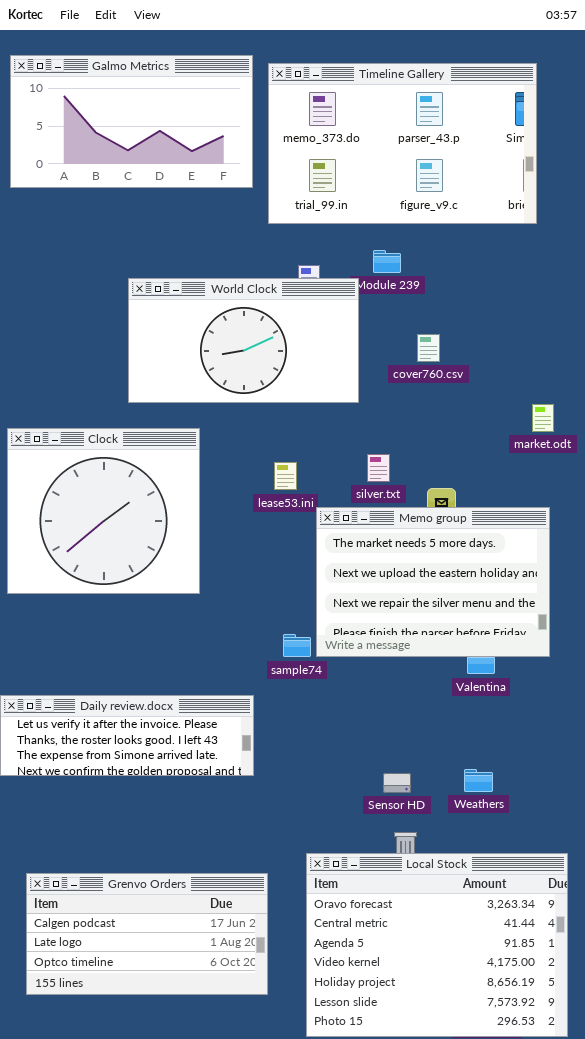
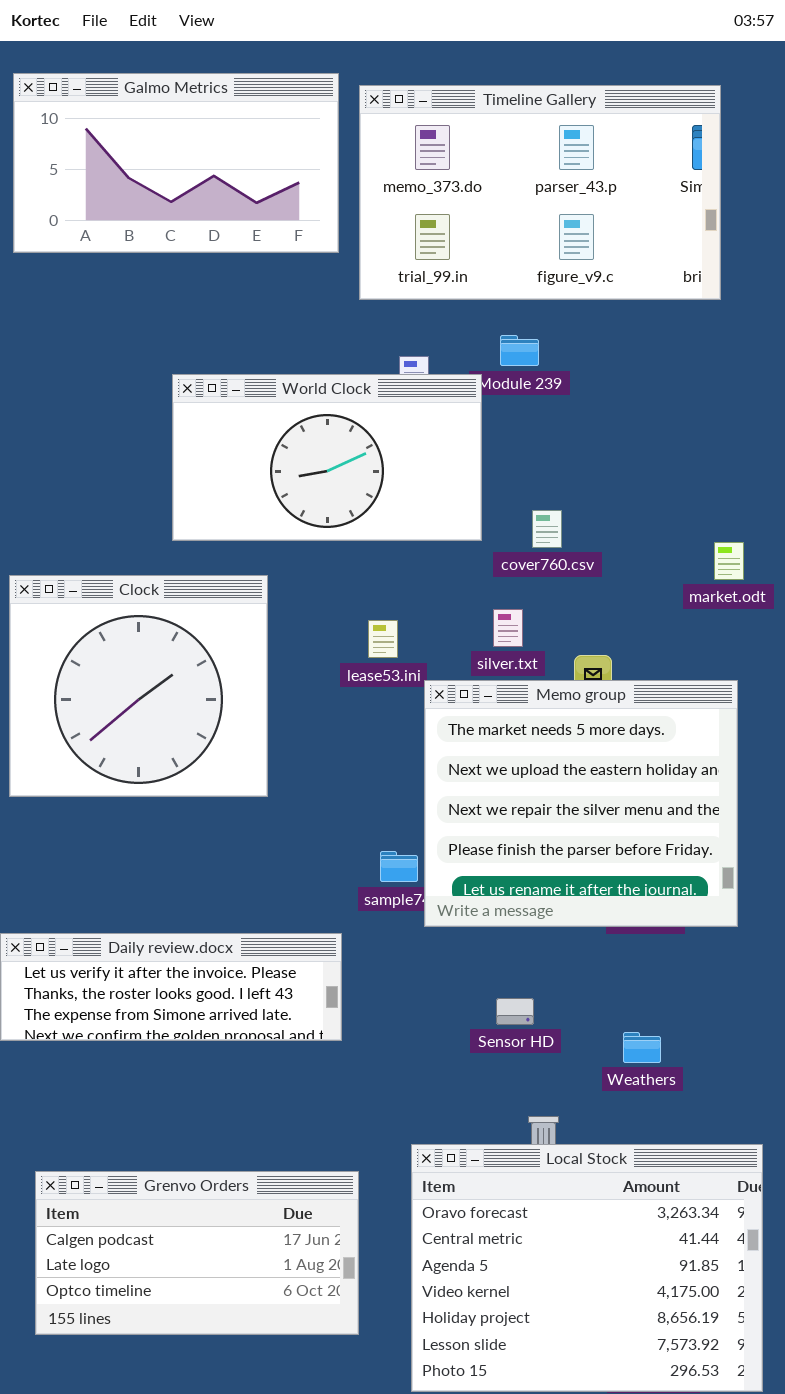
cover760.csv: [417,334,440,362] -> [532,510,562,548], moved
Memo group: [316,507,550,657] -> [424,680,738,927], resized
Sensor HD: [383,773,411,793] -> [496,998,534,1025], moved

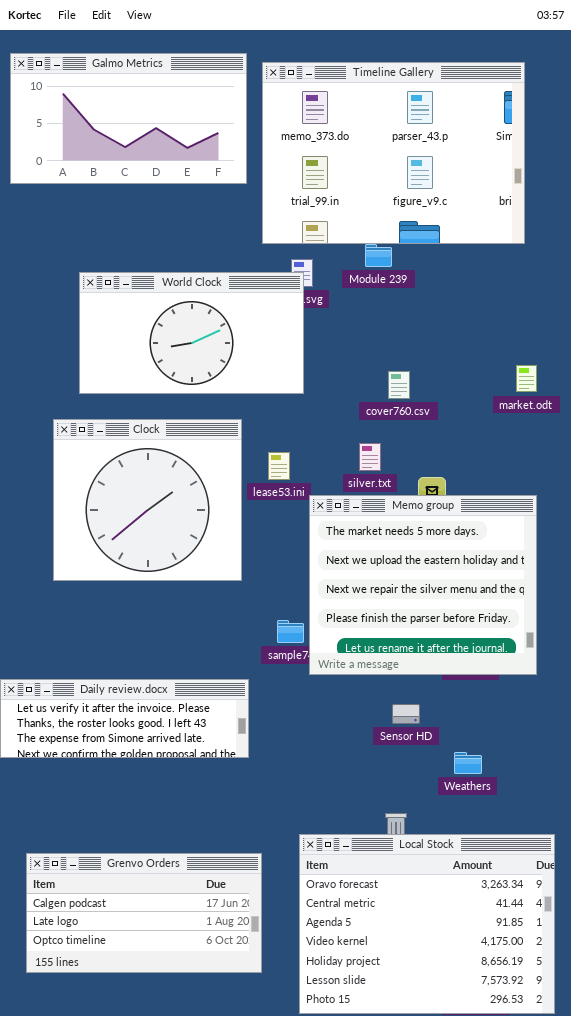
Timeline Gallery: [359,85,721,300] -> [262,62,525,244], resized
World Clock: [172,374,482,541] -> [79,272,304,394], moved
market.odt: [714,542,744,580] -> [516,365,537,392], moved
Clock: [9,575,268,797] -> [53,419,242,581], moved
Sensor HD: [496,998,534,1025] -> [392,704,420,724], moved

